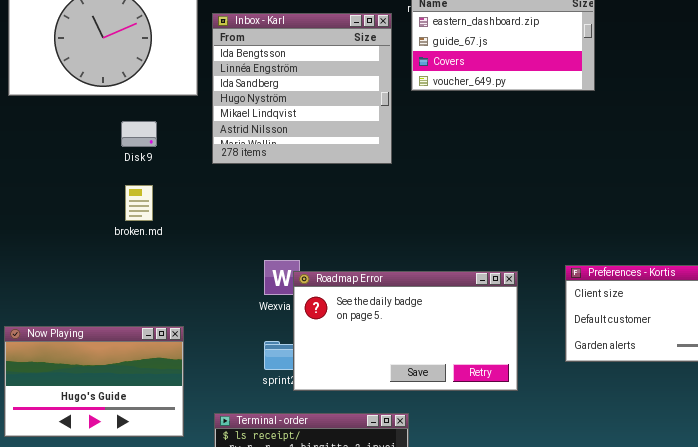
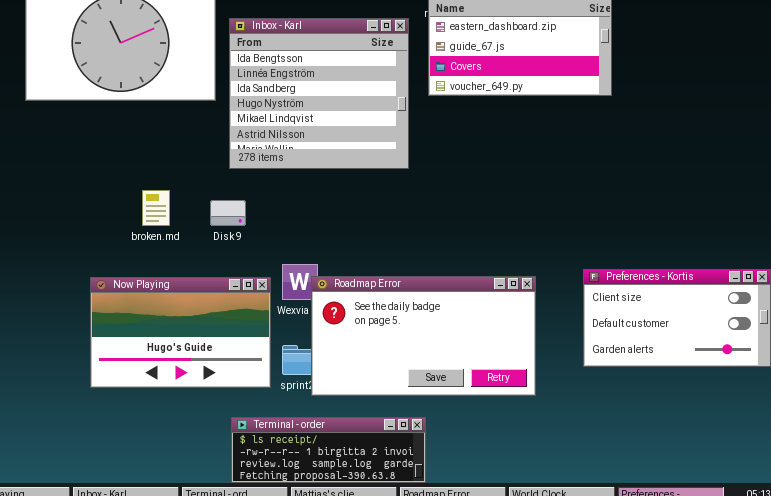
Disk 9: [121,121,157,147] -> [210,200,246,226], moved
Now Playing: [4,326,184,437] -> [90,277,271,388], moved

